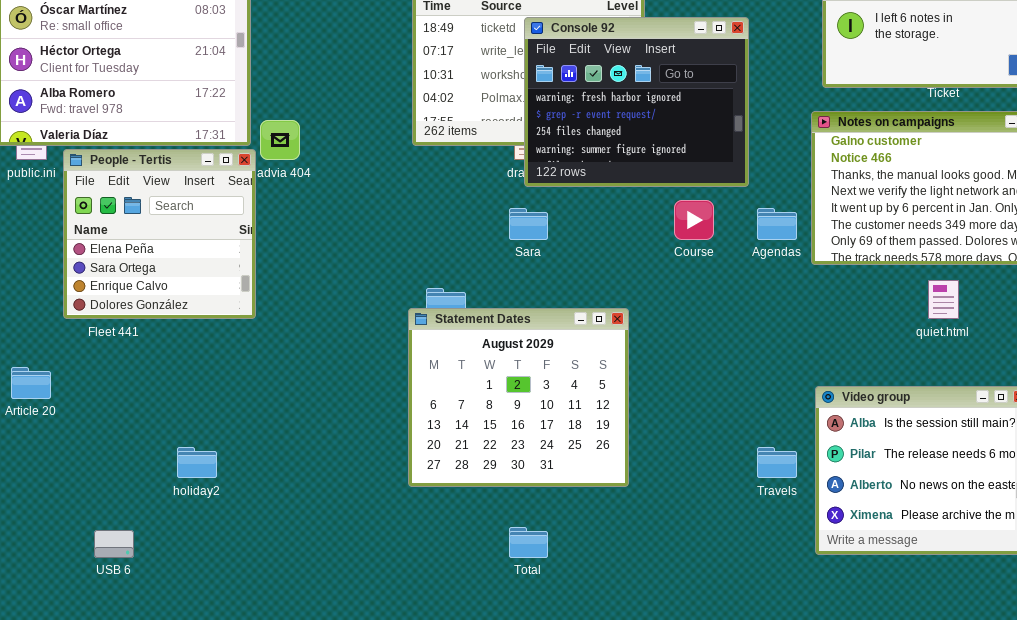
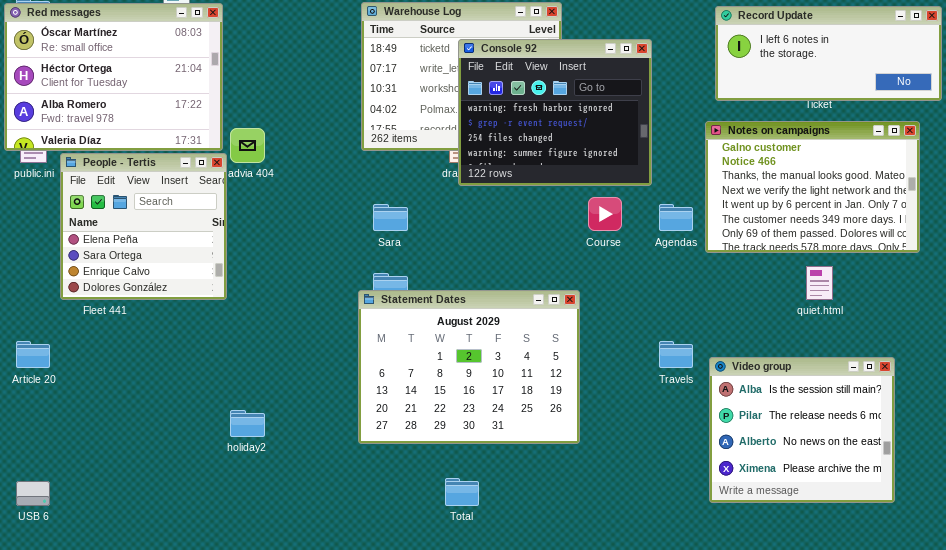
Sara: [509,208,548,240] -> [373,204,408,231], moved
Statement Dates: [408,308,629,487] -> [358,290,580,444], resized
holiday2: [177,447,217,478] -> [230,410,265,437], moved
Travels: [757,447,797,478] -> [659,341,693,368], moved
USB 6: [94,530,134,558] -> [16,481,50,506], moved

